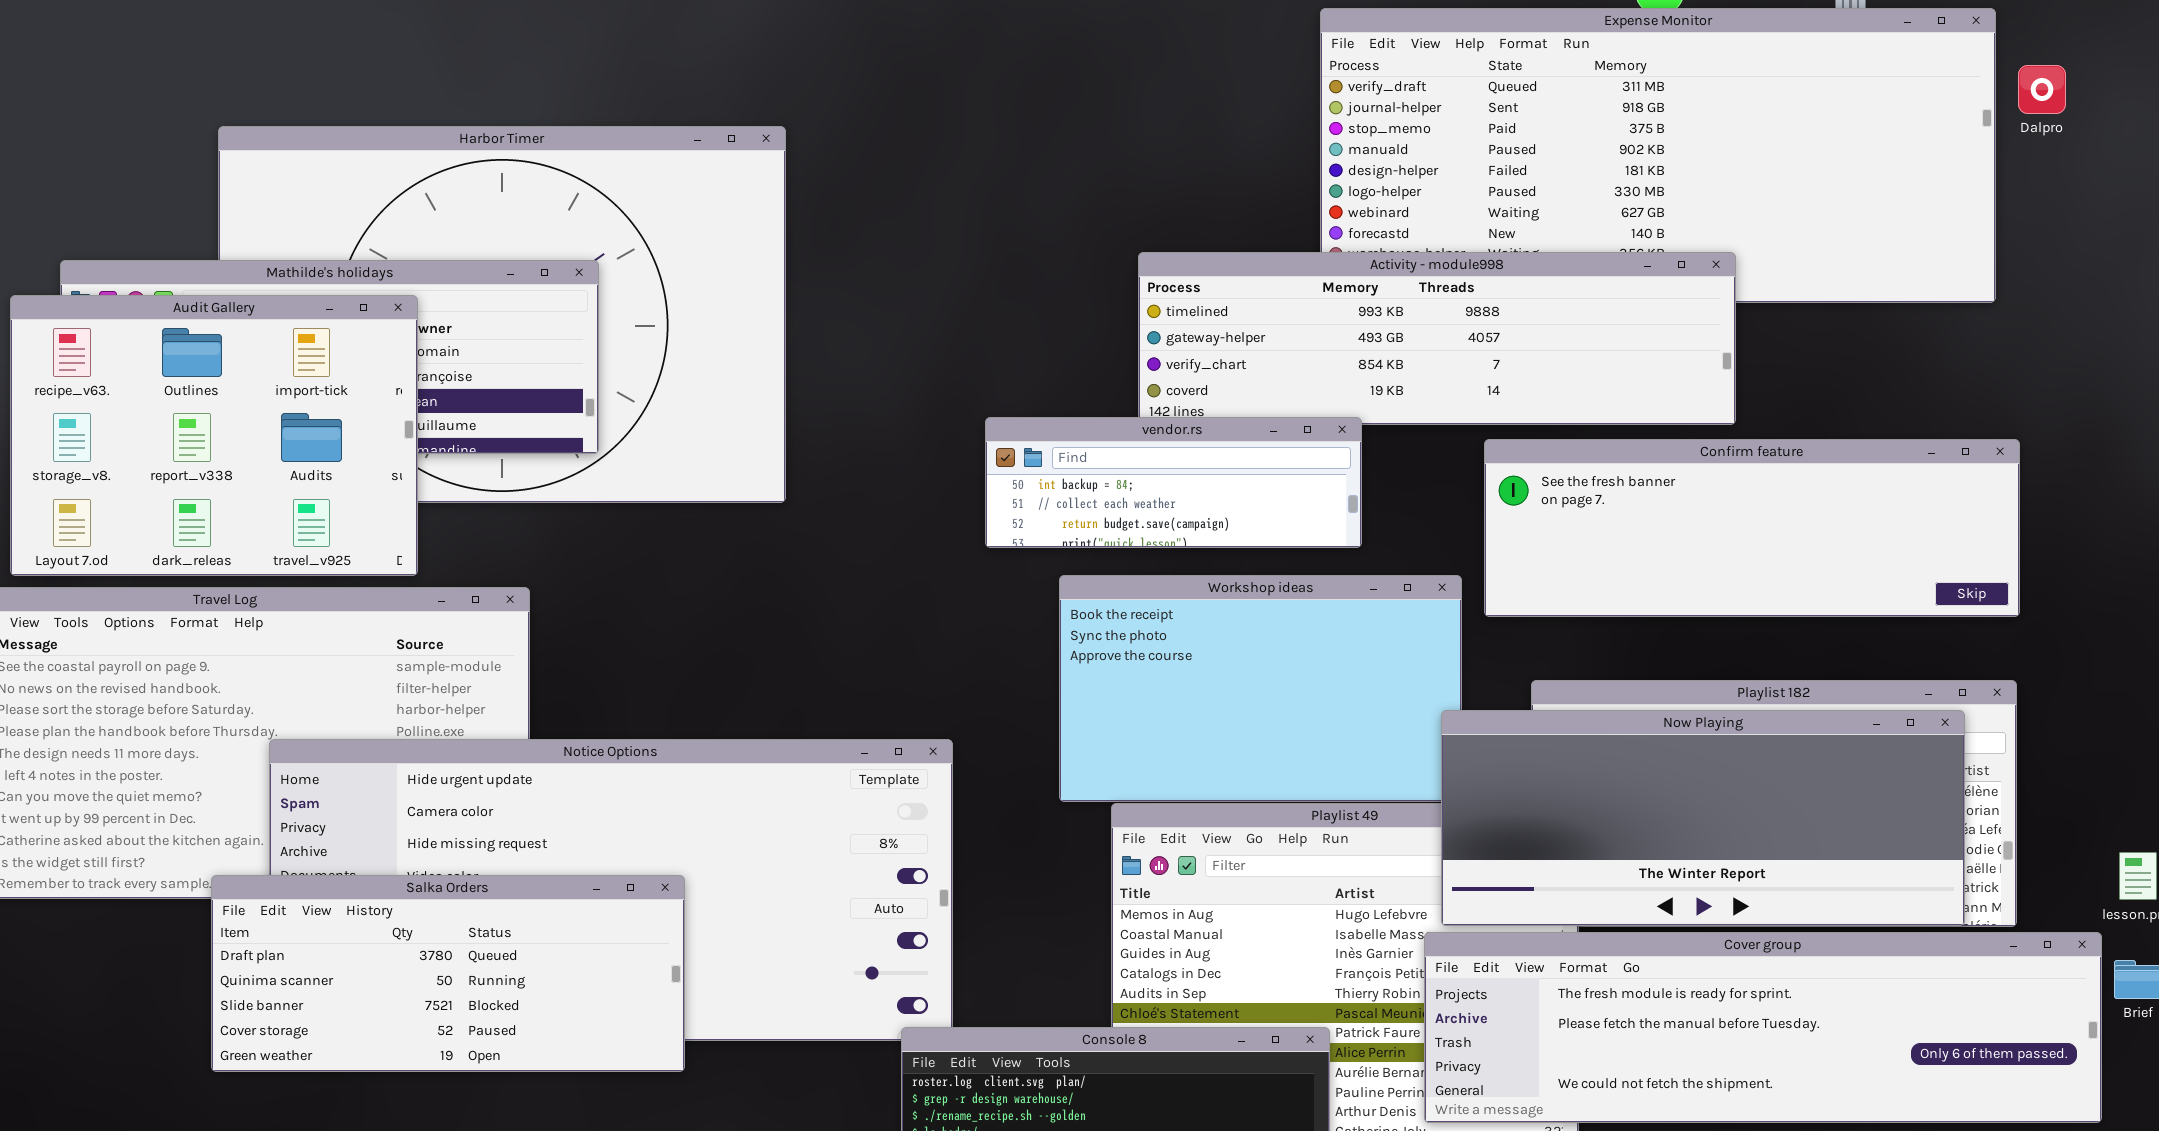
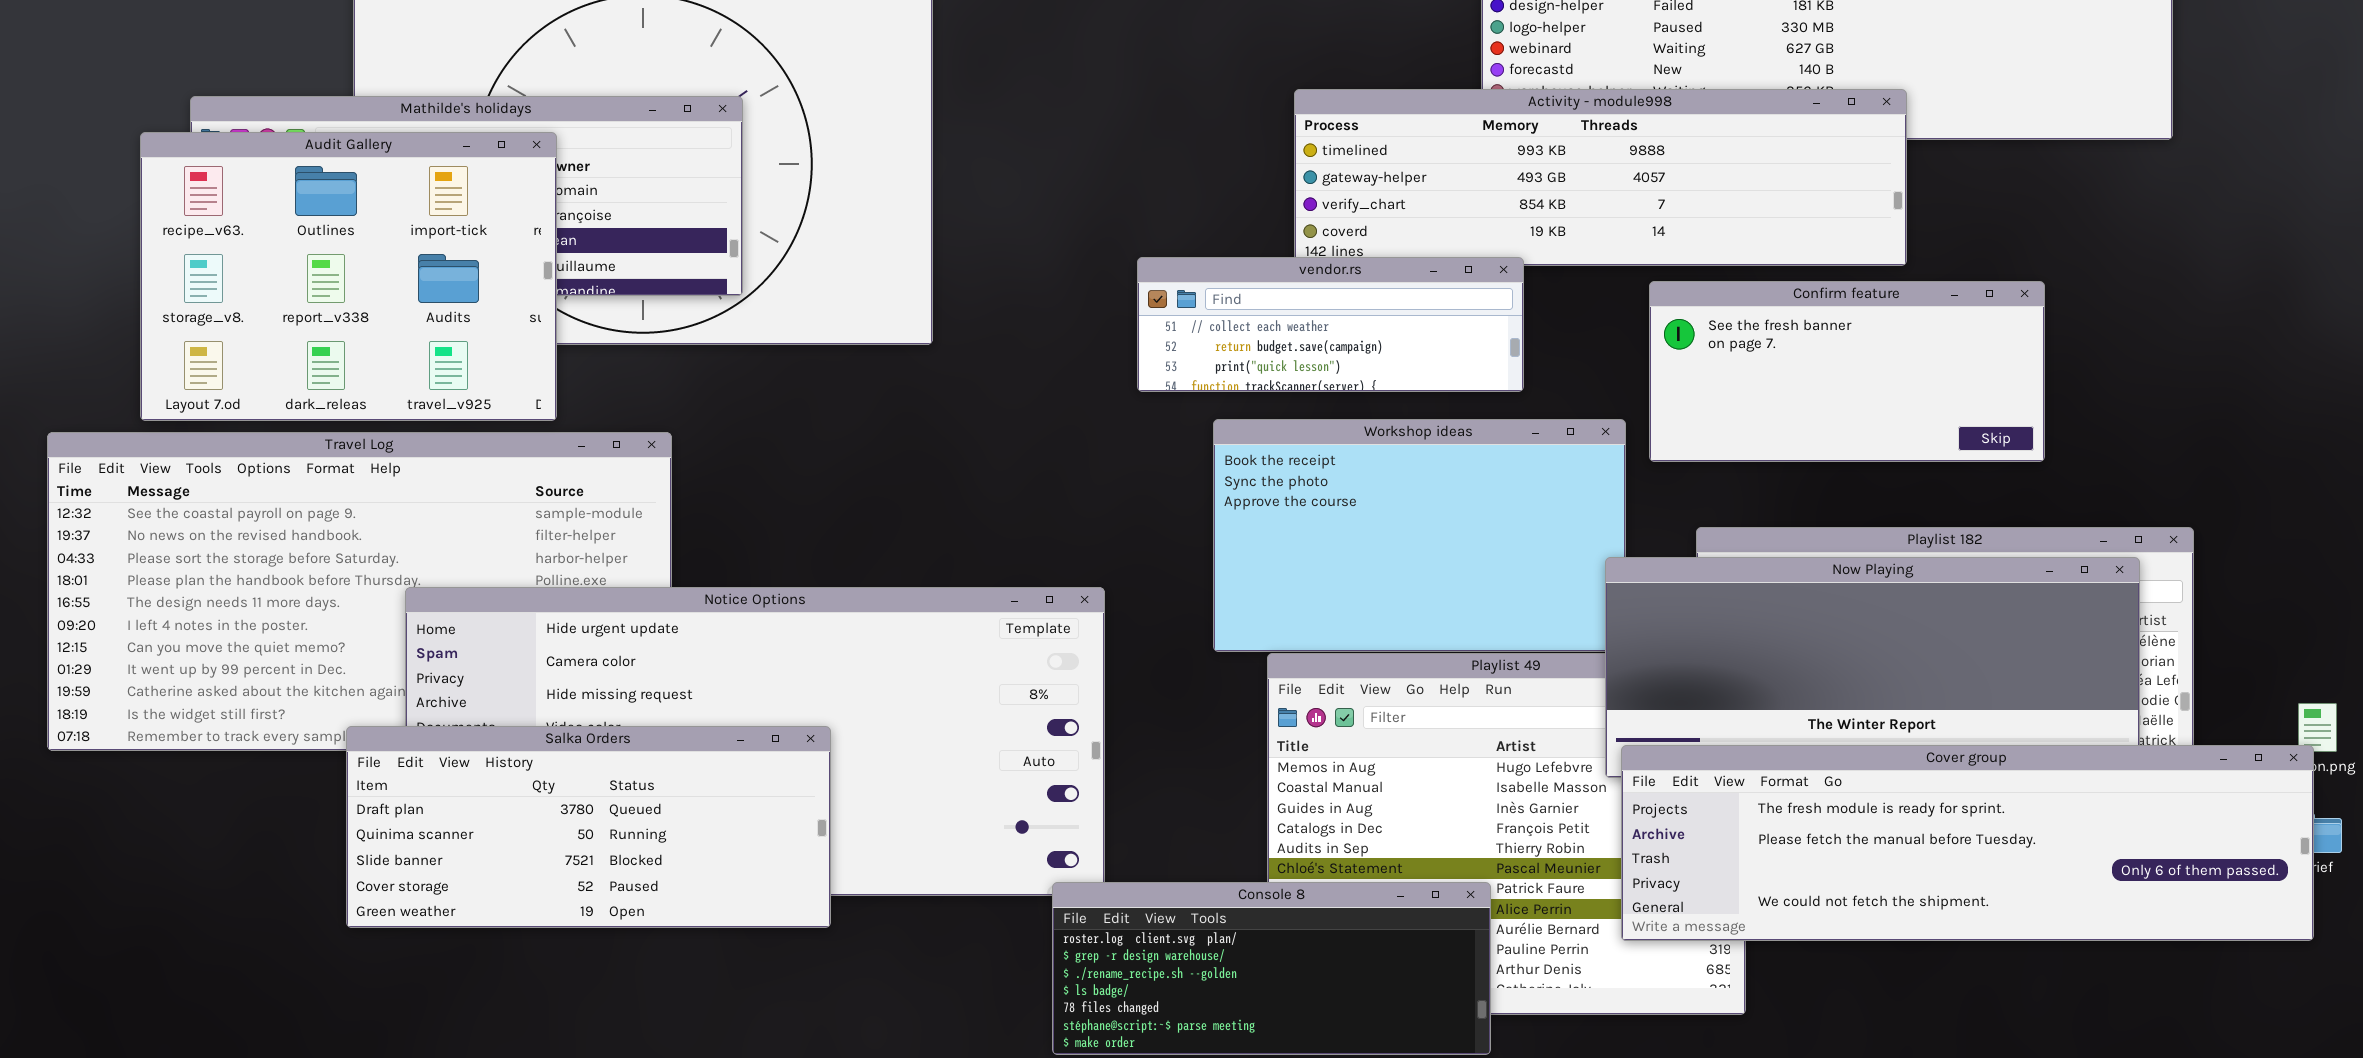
vendor.rs: [985,417,1362,548] -> [1137,257,1524,392], scrolled down 1 row
Confirm feature: [1484,439,2020,617] -> [1649,281,2045,462], resized
Cover group: [1424,932,2102,1123] -> [1621,745,2314,941], moved

